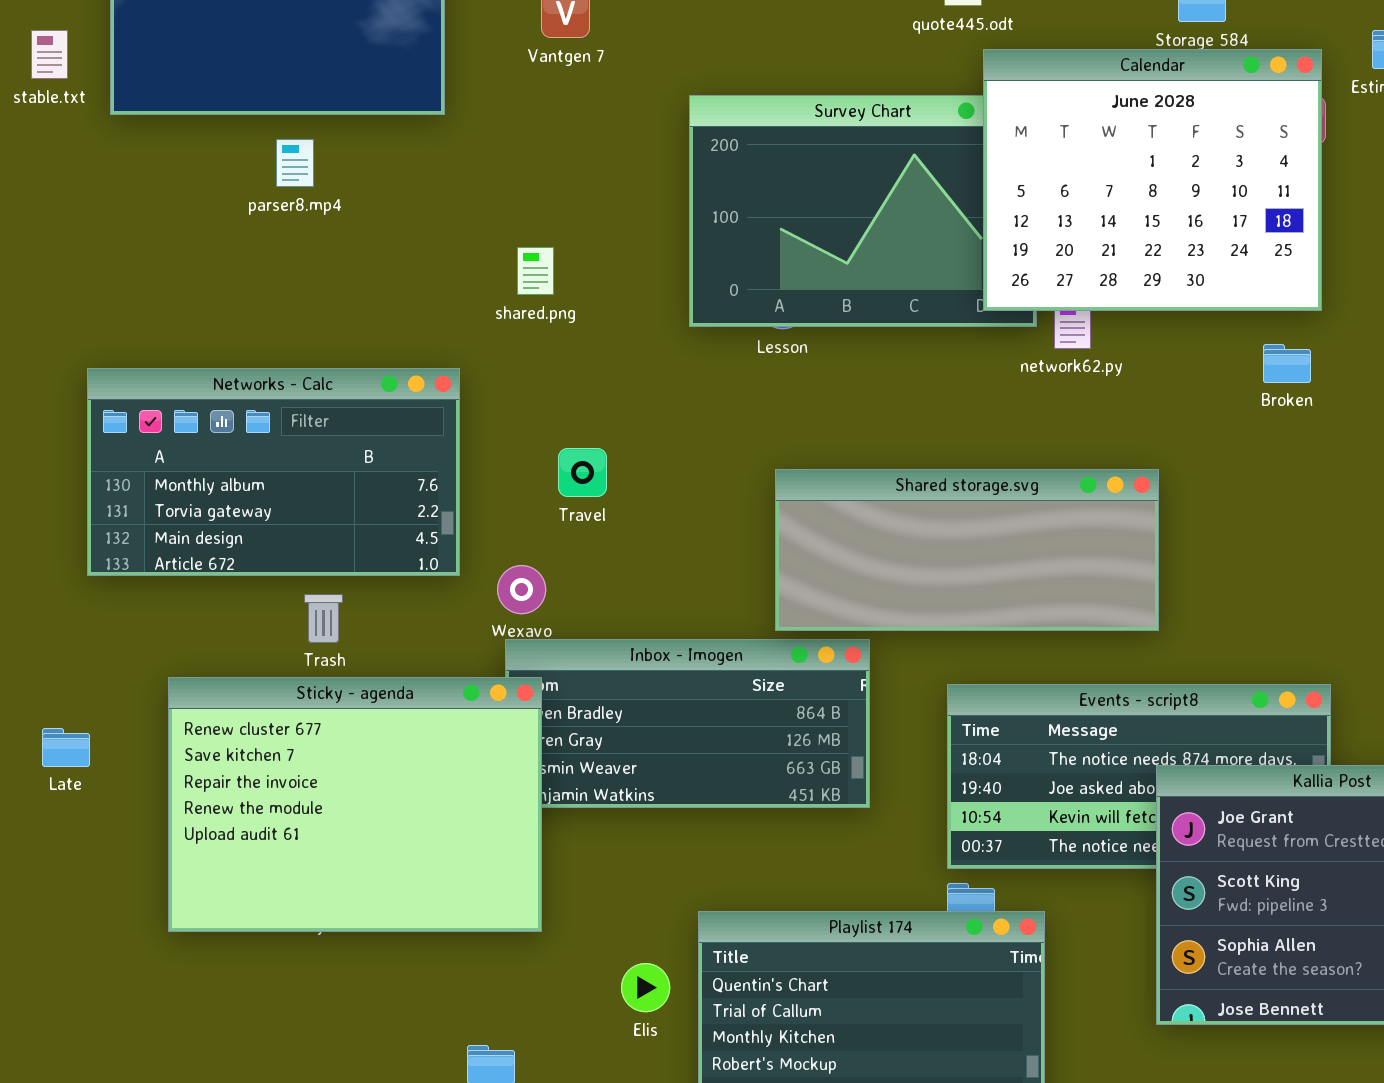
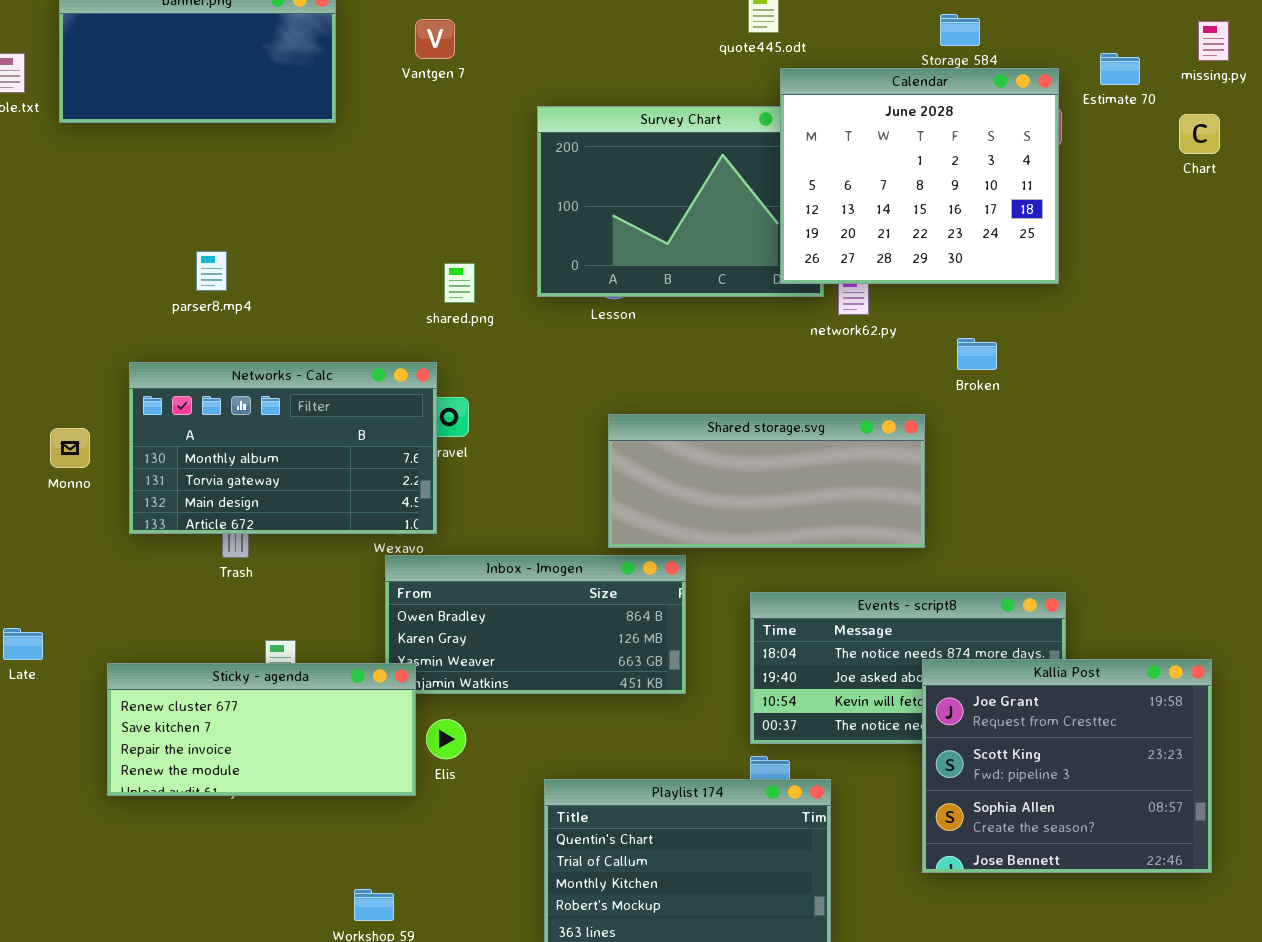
parser8.mp4: [276,139,314,187] -> [196,251,227,291], moved
shared.png: [517,247,554,295] -> [444,263,475,303], moved
Broken: [1263,344,1311,383] -> [957,338,997,370], moved
Networks - Calc: [87,368,460,576] -> [129,362,437,534], moved
Sticky - agenda: [168,677,542,932] -> [107,663,416,796], resized
Elis: [621,963,670,1012] -> [426,719,466,759], moved

